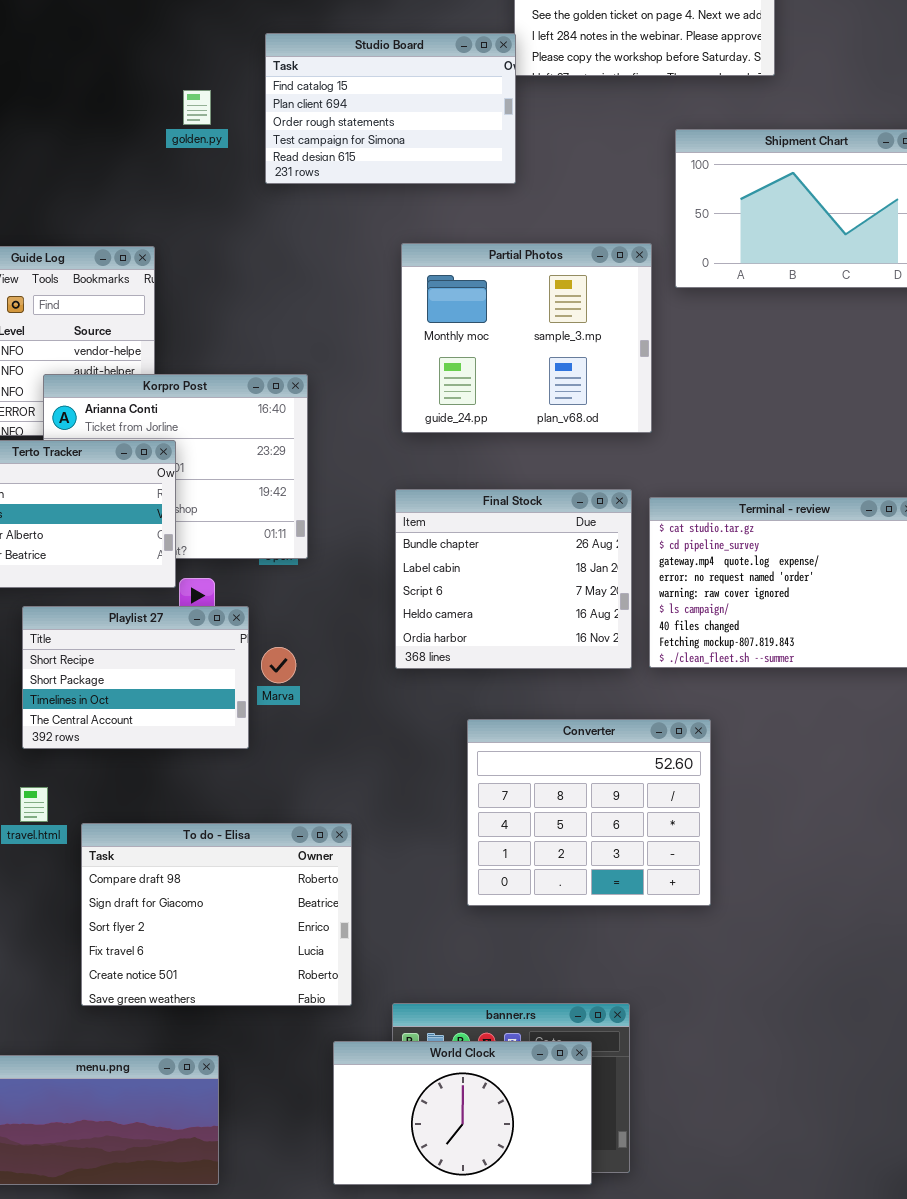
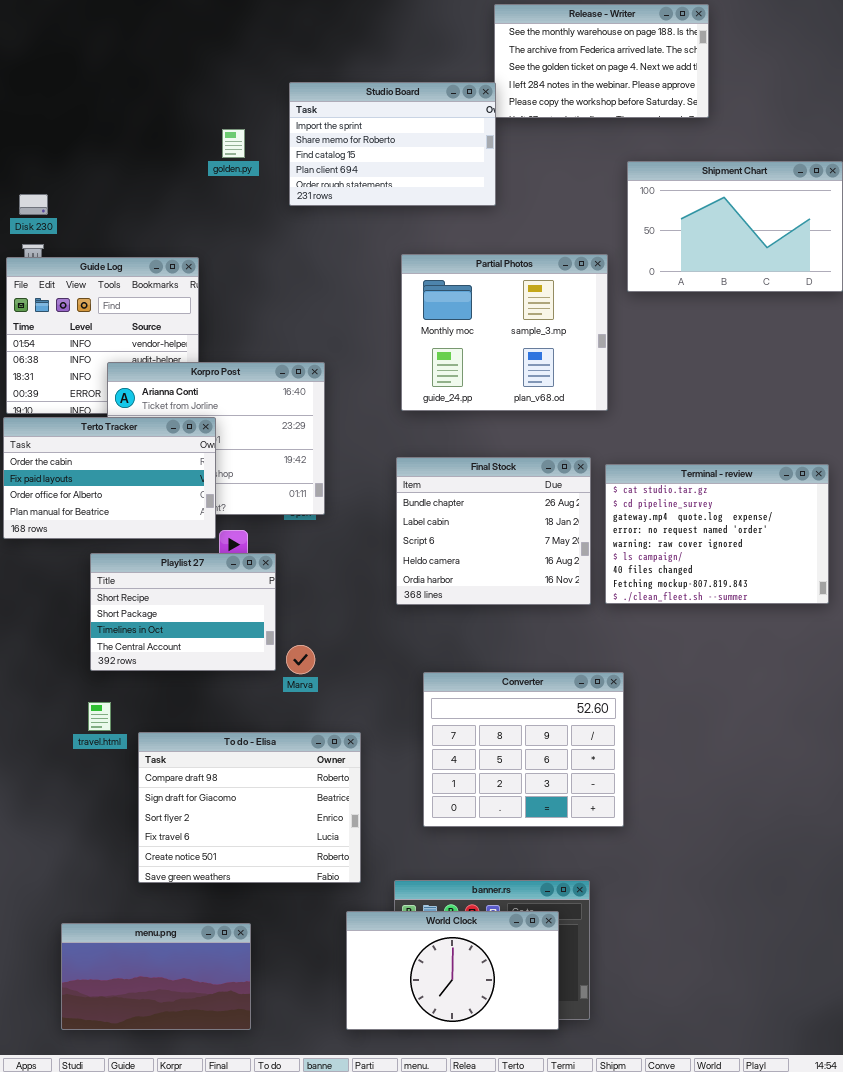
Studio Board: [265,33,516,184] -> [289,82,496,206], scrolled up 2 rows
Marva: [261,647,296,683] -> [286,645,315,674], moved
Converter: [467,719,711,906] -> [423,672,624,827], moved

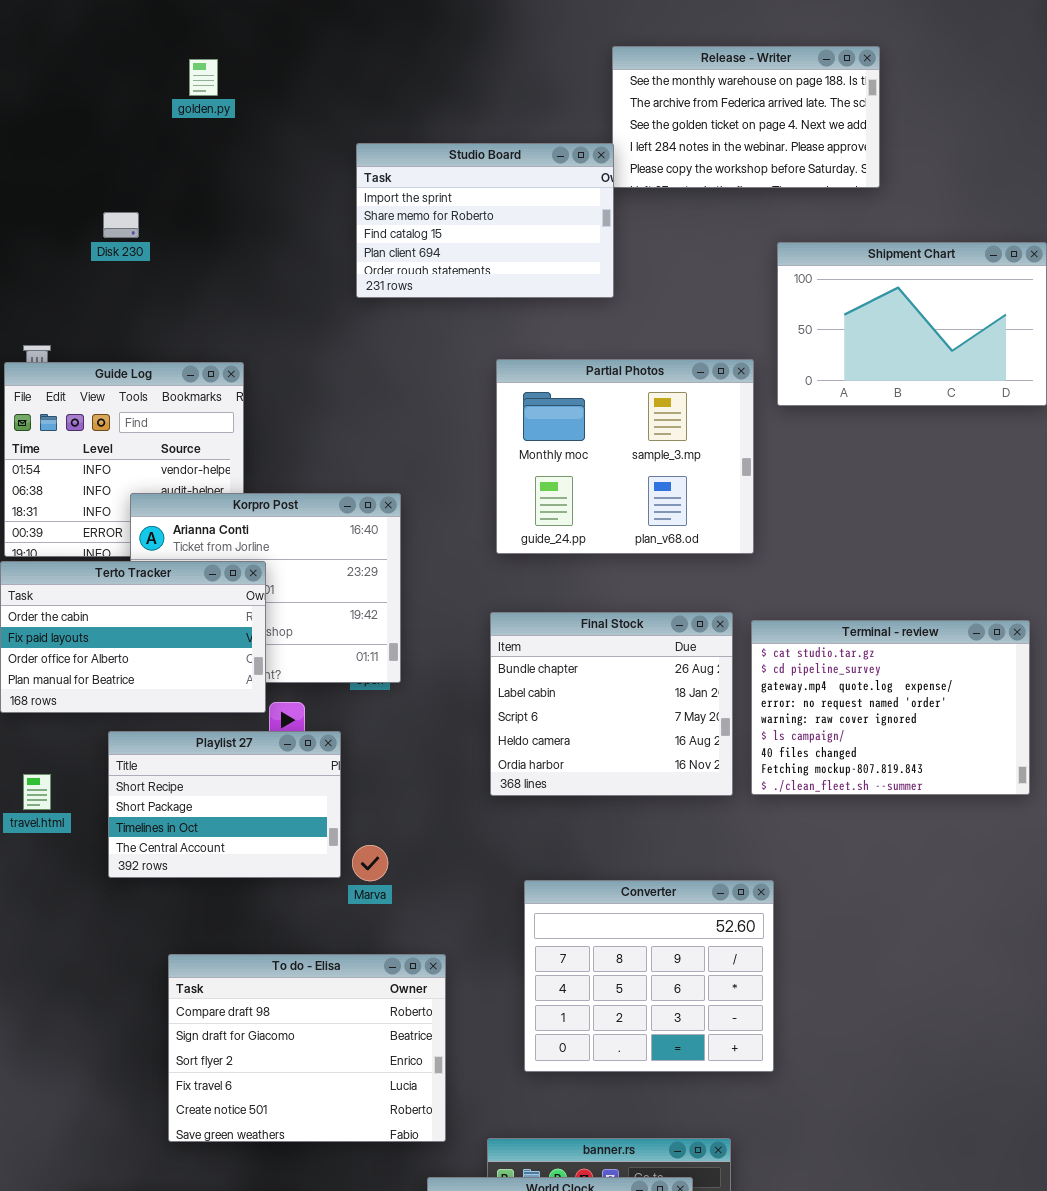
golden.py: [222,129,245,158] -> [189,59,218,96], moved
Disk 230: [19,194,48,215] -> [103,212,139,238], moved
travel.html: [88,702,111,731] -> [23,774,51,810], moved

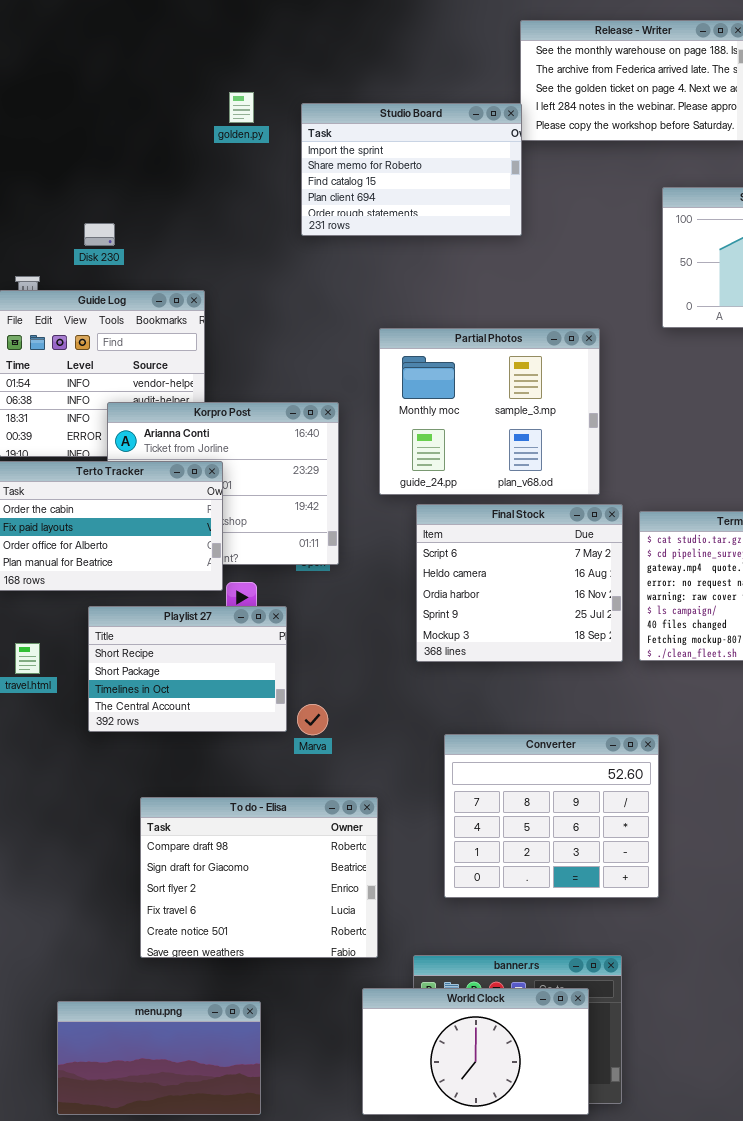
golden.py: [189,59,218,96] -> [229,92,254,123], moved
Disk 230: [103,212,139,238] -> [84,223,115,246], moved
Partial Photos: [496,359,754,554] -> [379,328,600,495], moved
Final Stock: [490,612,733,796] -> [416,504,623,662], scrolled down 2 rows

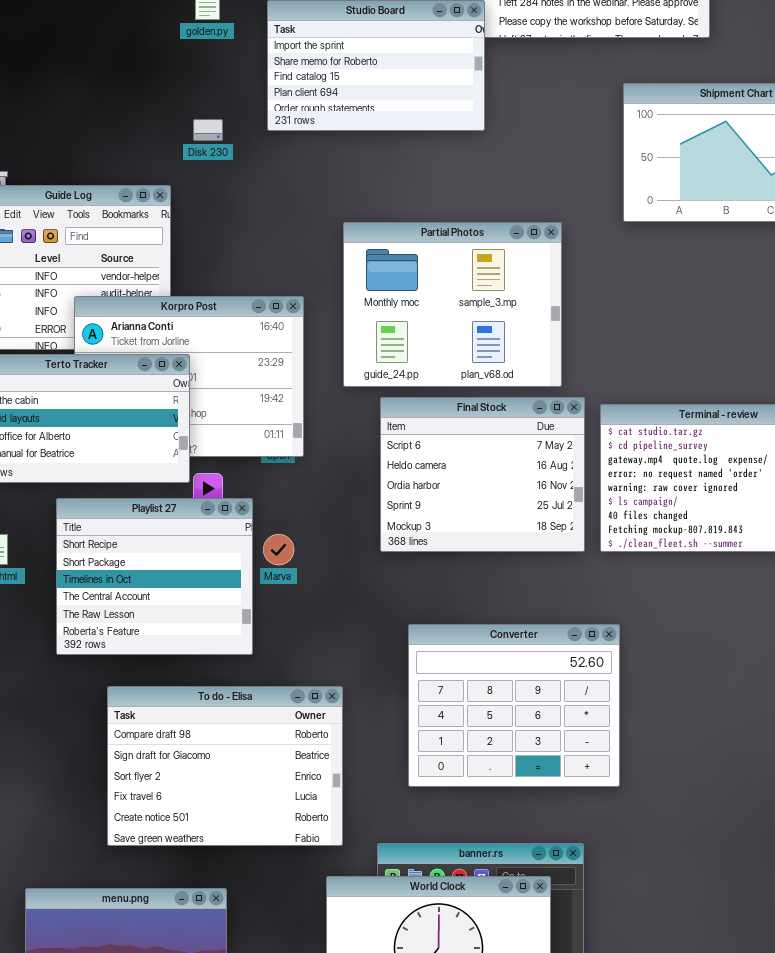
Disk 230: [84,223,115,246] -> [193,119,223,141], moved
Playlist 27: [88,606,287,732] -> [56,498,253,655], resized
Marva: [297,704,328,735] -> [263,534,294,565], moved

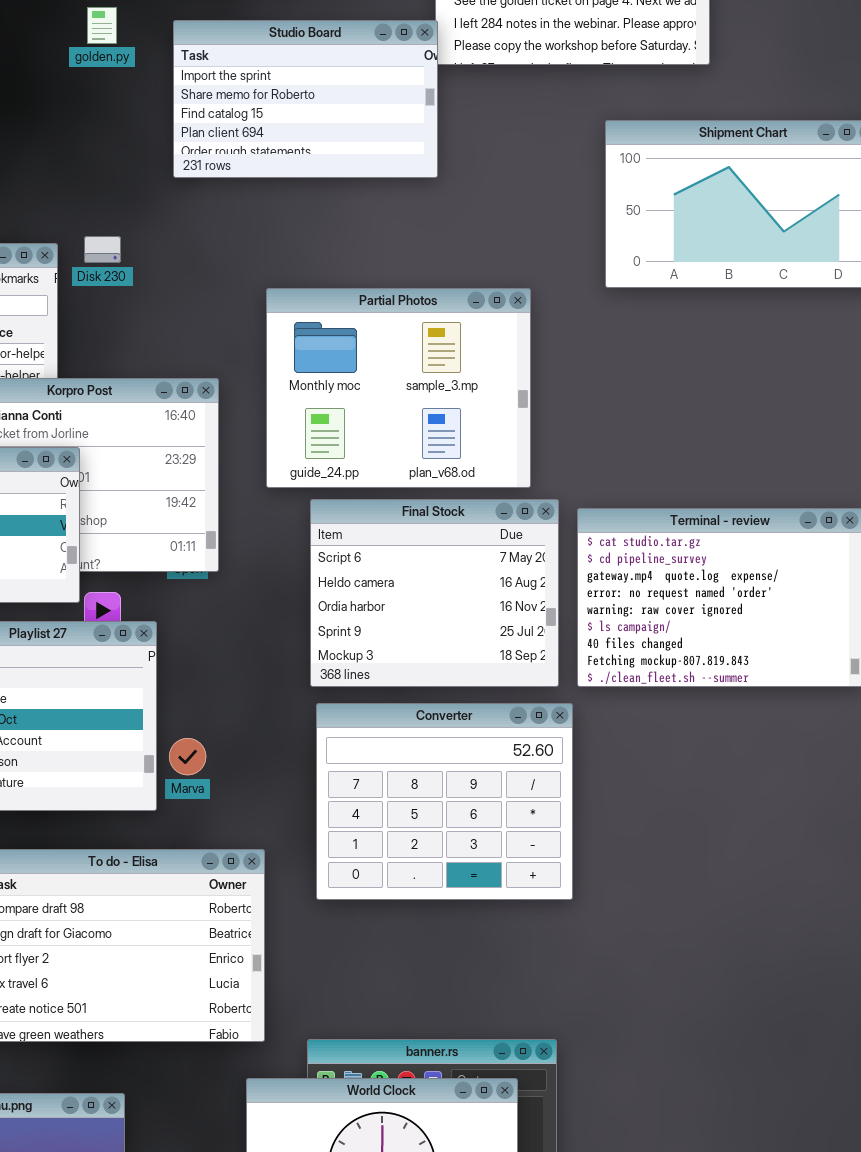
Disk 230: [193,119,223,141] -> [84,236,121,263], moved
Marva: [263,534,294,565] -> [169,738,206,775], moved
Converter: [408,624,620,787] -> [316,703,573,900], moved

